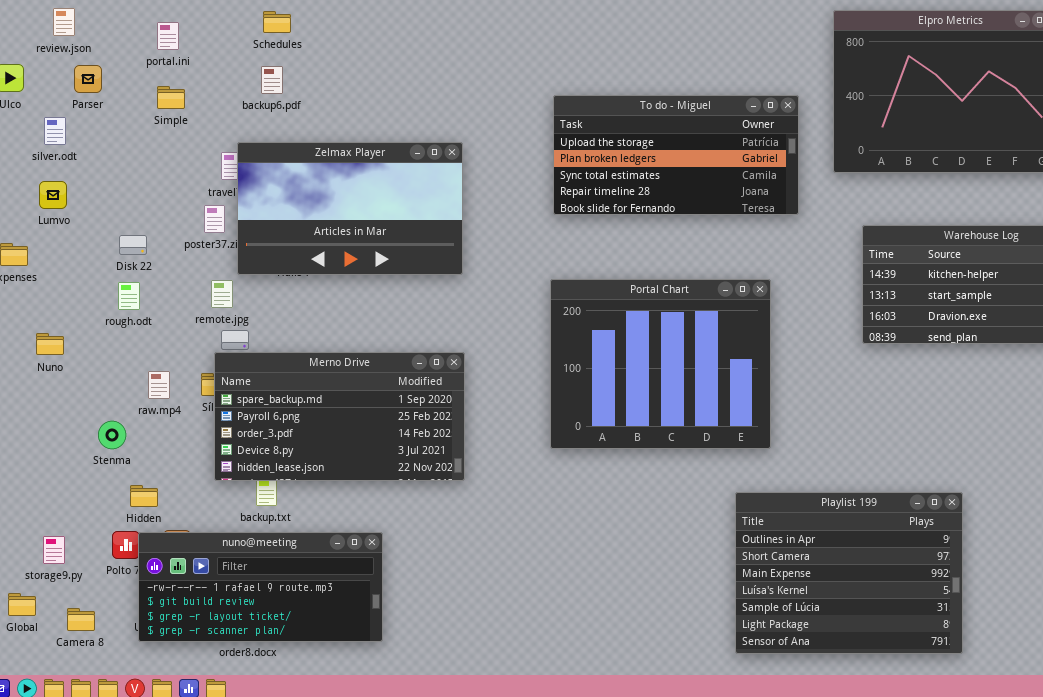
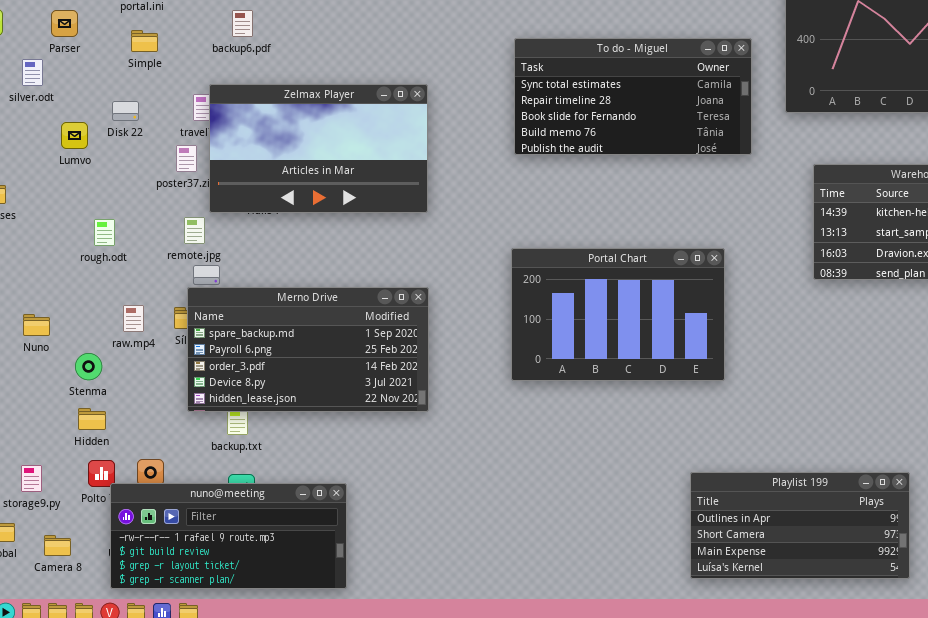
To do - Miguel: [553,95,799,215] -> [514,38,752,155], scrolled down 2 rows
Lumvo: [39,181,67,209] -> [61,122,88,149], moved
Disk 22: [119,235,147,255] -> [112,101,139,121], moved
Portal Chart: [550,279,771,449] -> [511,248,725,381], resized
Nuno: [36,333,64,355] -> [23,314,50,336], moved
Hidden: [130,485,158,507] -> [78,408,106,430], moved
Playlist 199: [735,492,963,654] -> [690,472,910,579], resized
nuno@meeting: [138,532,383,642] -> [110,483,347,589], moved

